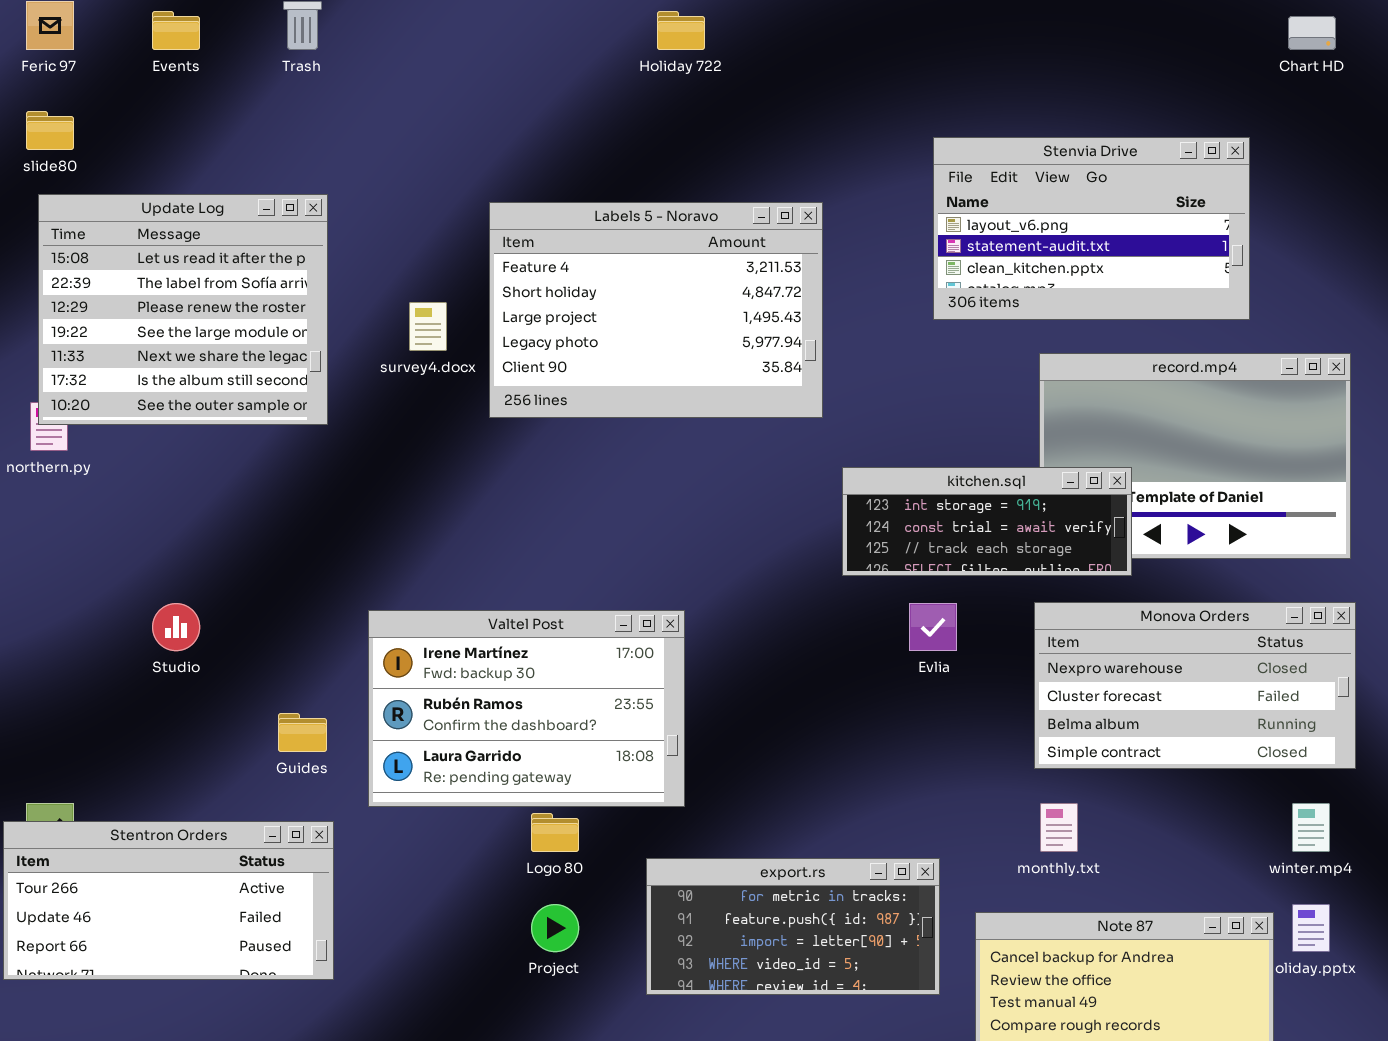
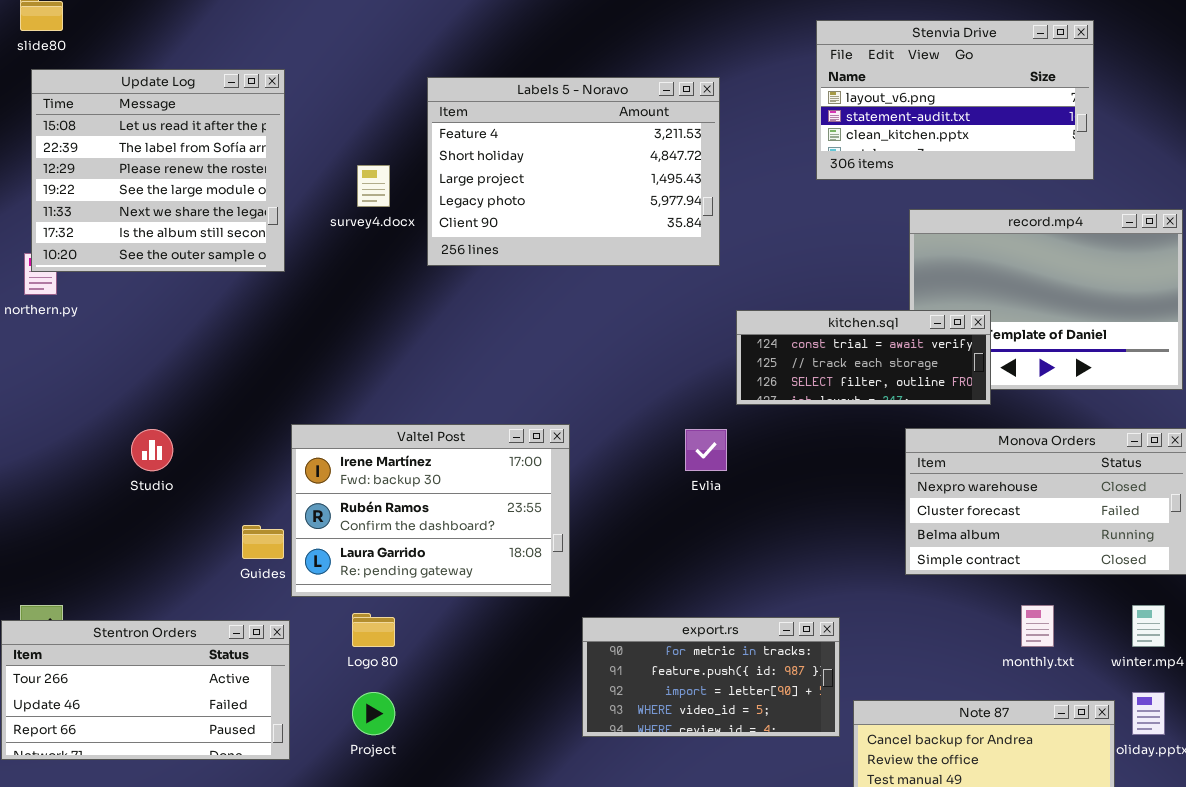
kitchen.sql: [842,467,1132,576] -> [736,310,991,405], scrolled down 1 row
Evlia: [909,603,957,651] -> [685,429,727,471], moved
Valtel Post: [368,610,685,807] -> [291,424,570,597], moved
monthly.txt: [1040,803,1078,852] -> [1021,605,1054,647], moved
Logo 80: [531,813,579,852] -> [352,613,395,647], moved
export.rs: [646,858,940,995] -> [582,617,840,737], moved
Project: [531,904,579,952] -> [352,692,395,735], moved

